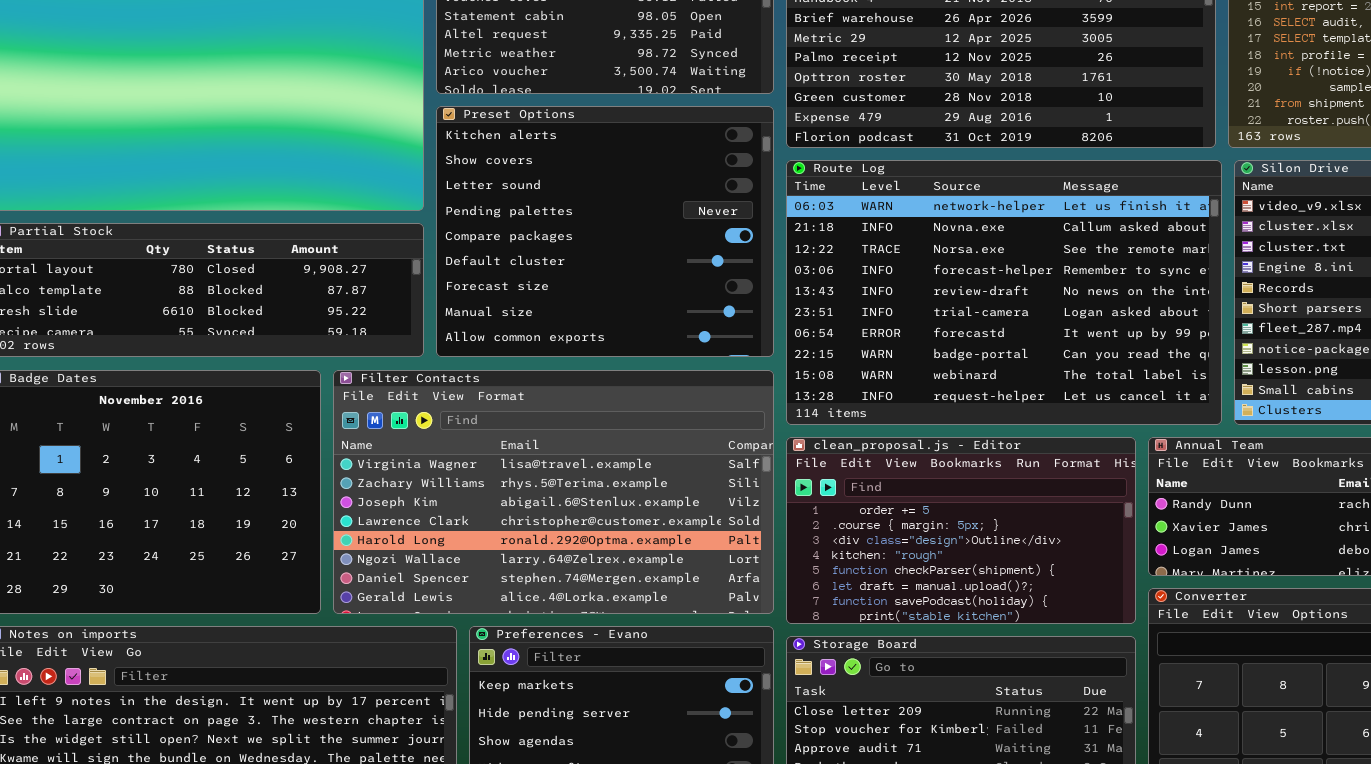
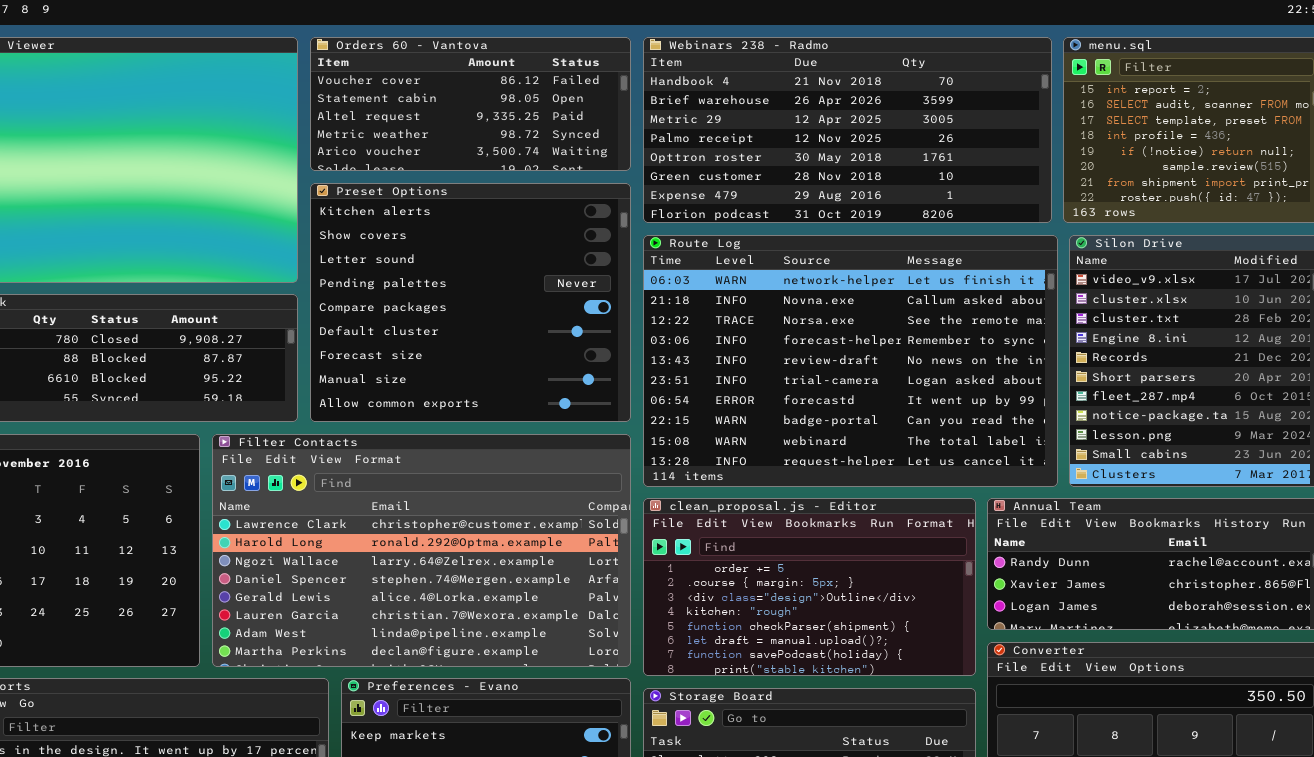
Filter Contacts: [333,370,774,614] -> [212,434,631,667], scrolled down 3 rows

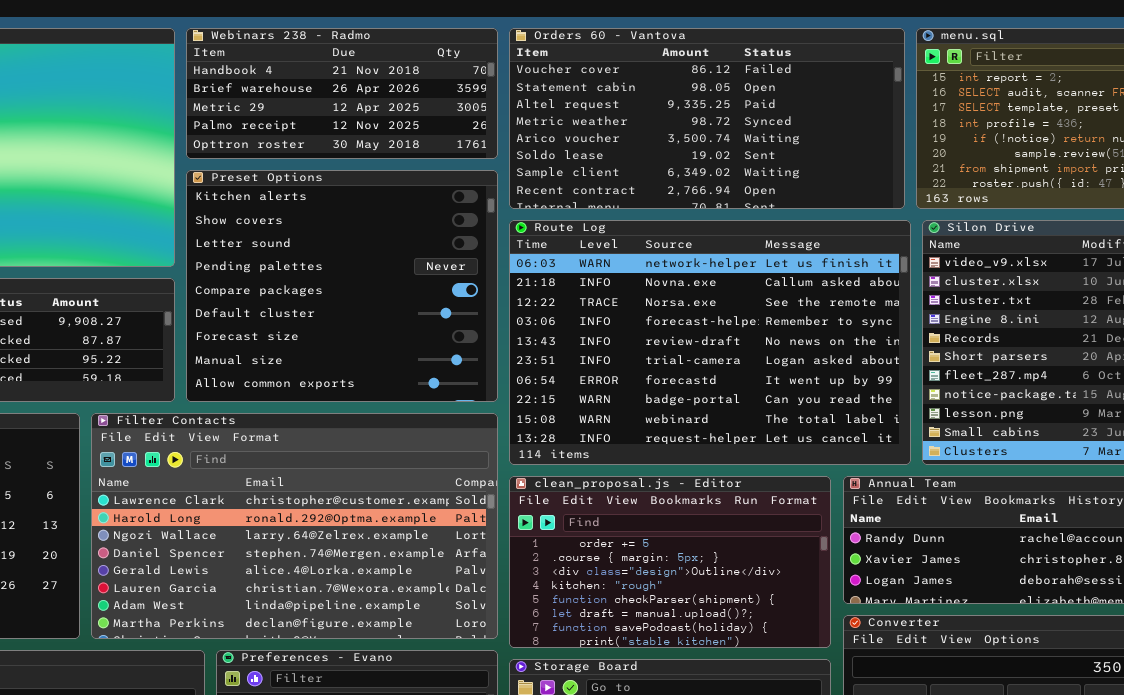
Orders 60 - Vantova: [310,37,631,171] -> [509,28,905,209], moved, resized
Webinars 238 - Radmo: [643,37,1052,223] -> [186,28,498,159], moved, resized

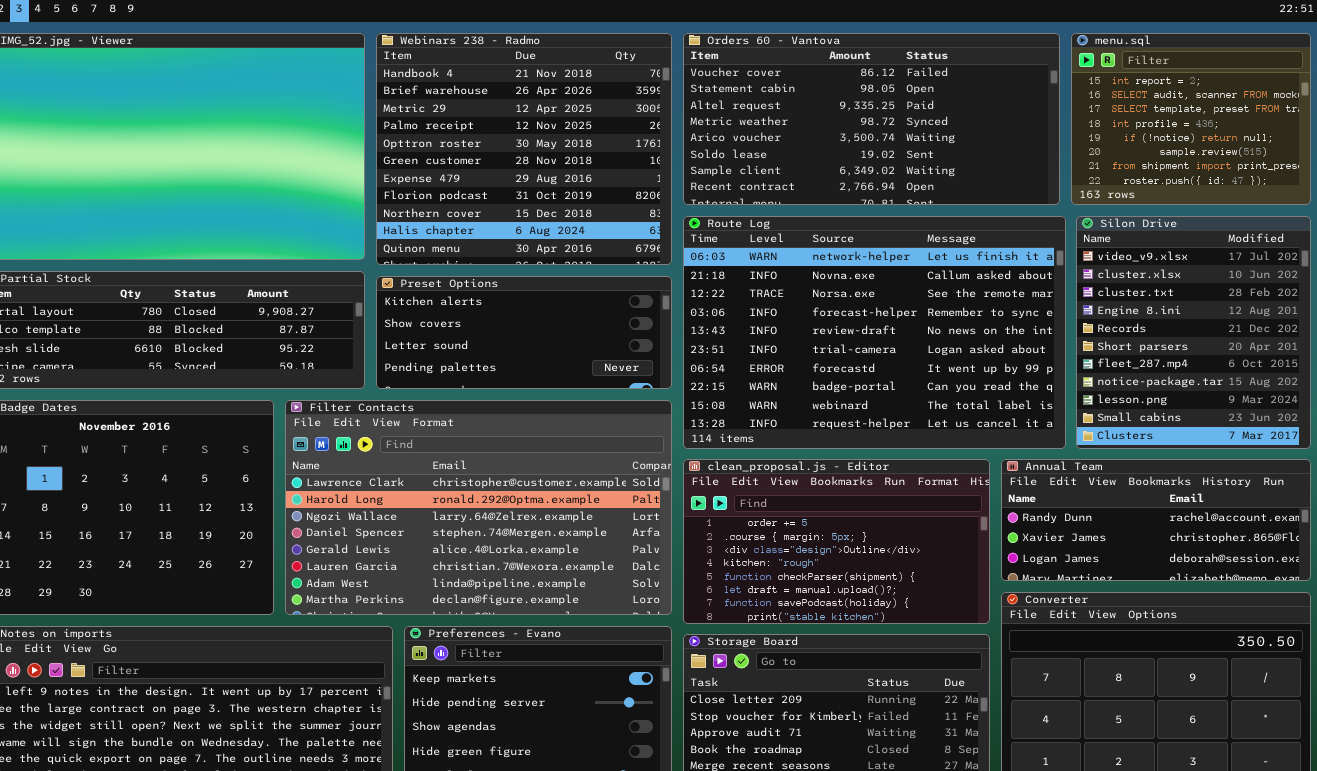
Webinars 238 - Radmo: [186,28,498,159] -> [376,33,672,265], resized
Preset Options: [186,170,498,402] -> [376,276,672,389], resized

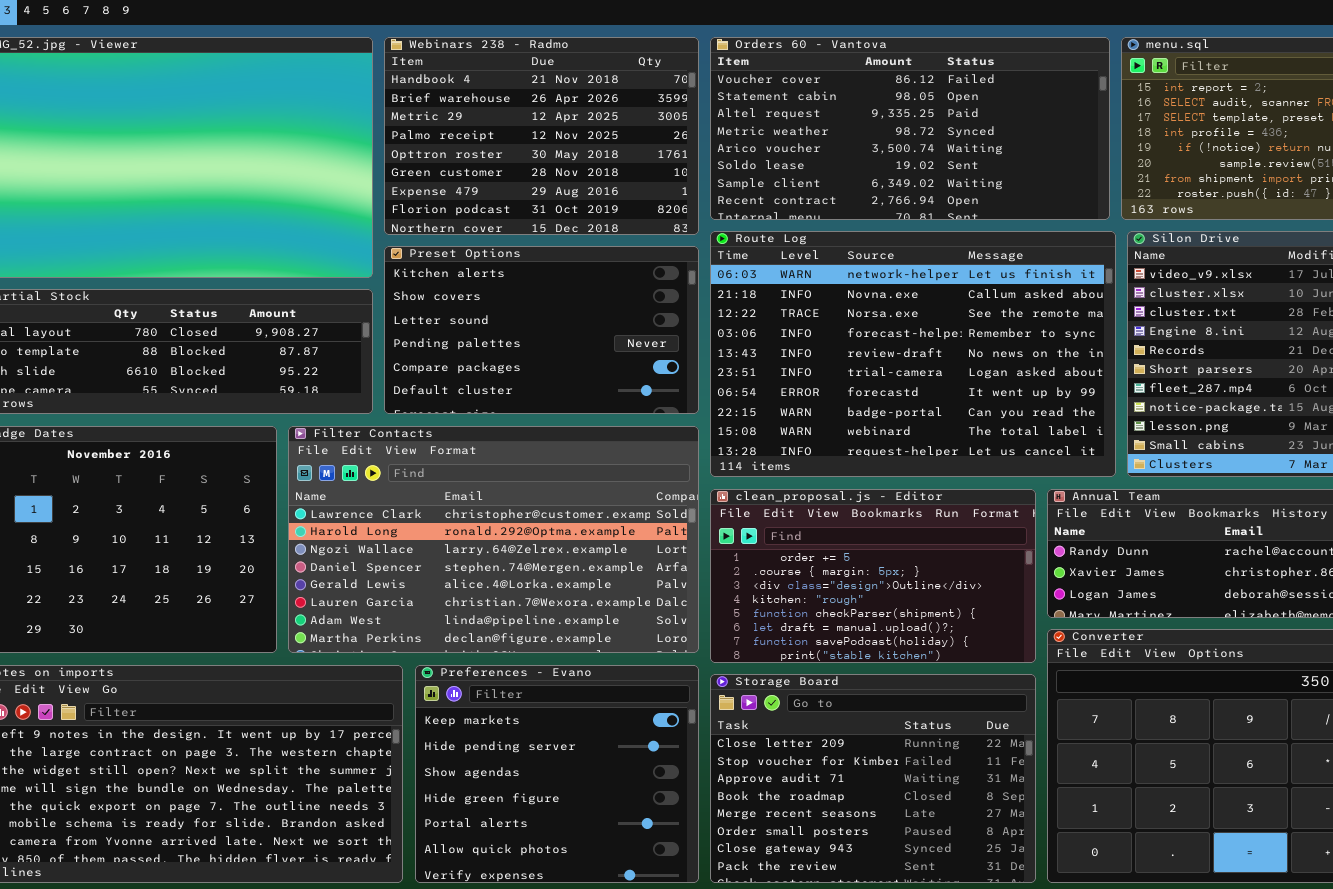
Webinars 238 - Radmo: [376,33,672,265] -> [384,37,699,235], resized
Preset Options: [376,276,672,389] -> [384,246,699,414], resized

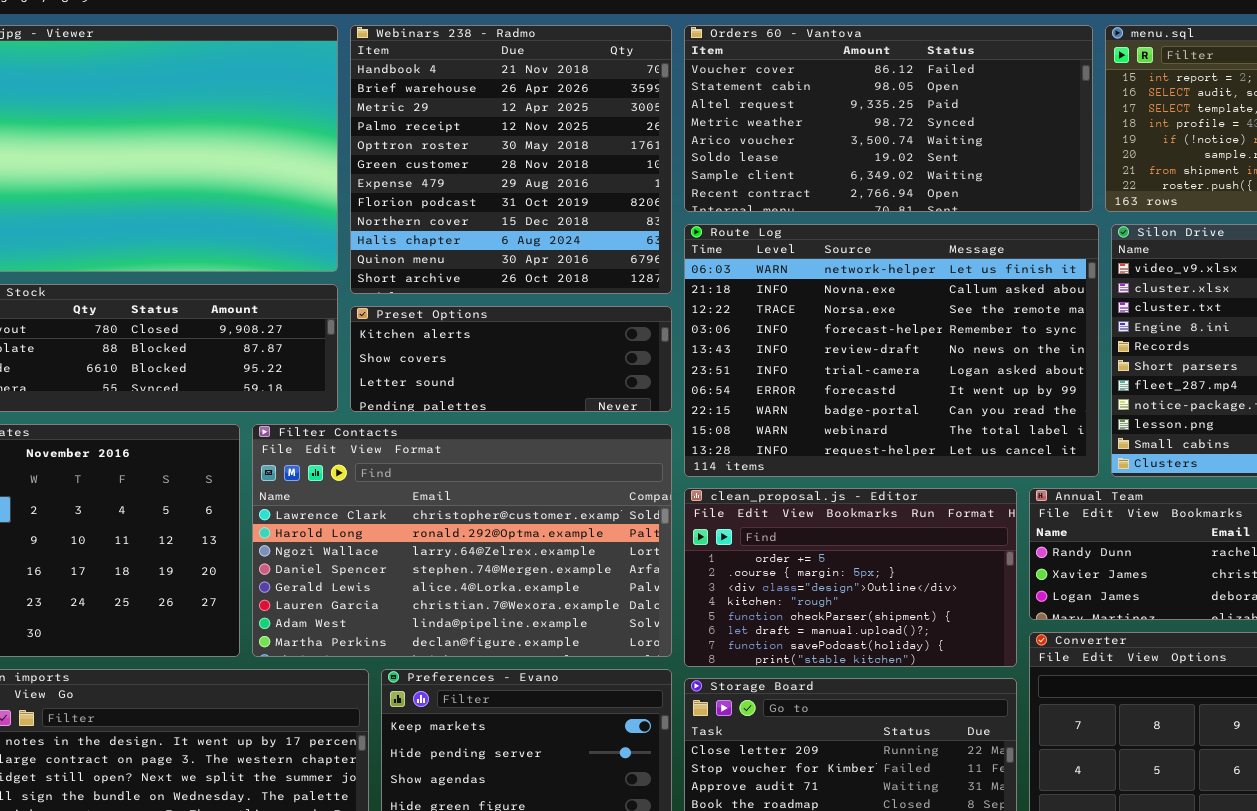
Webinars 238 - Radmo: [384,37,699,235] -> [350,25,672,294], resized
Preset Options: [384,246,699,414] -> [350,306,672,412], resized

